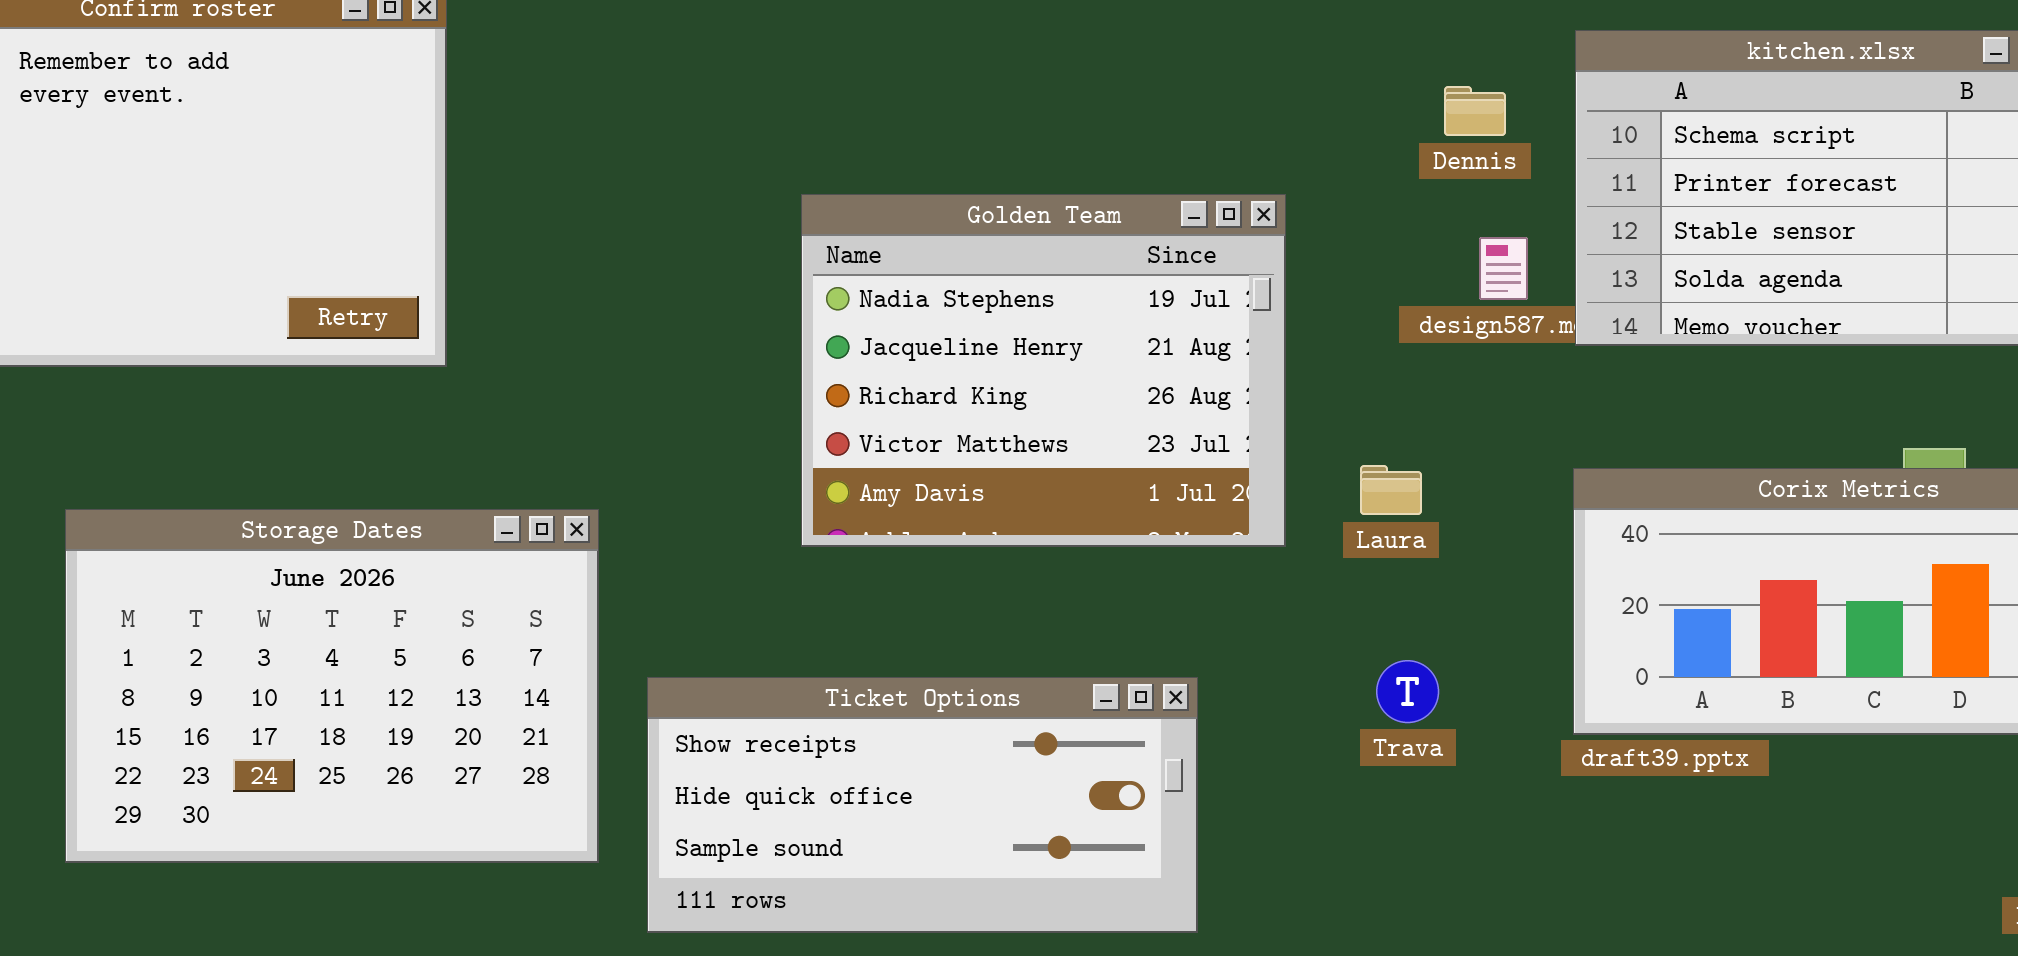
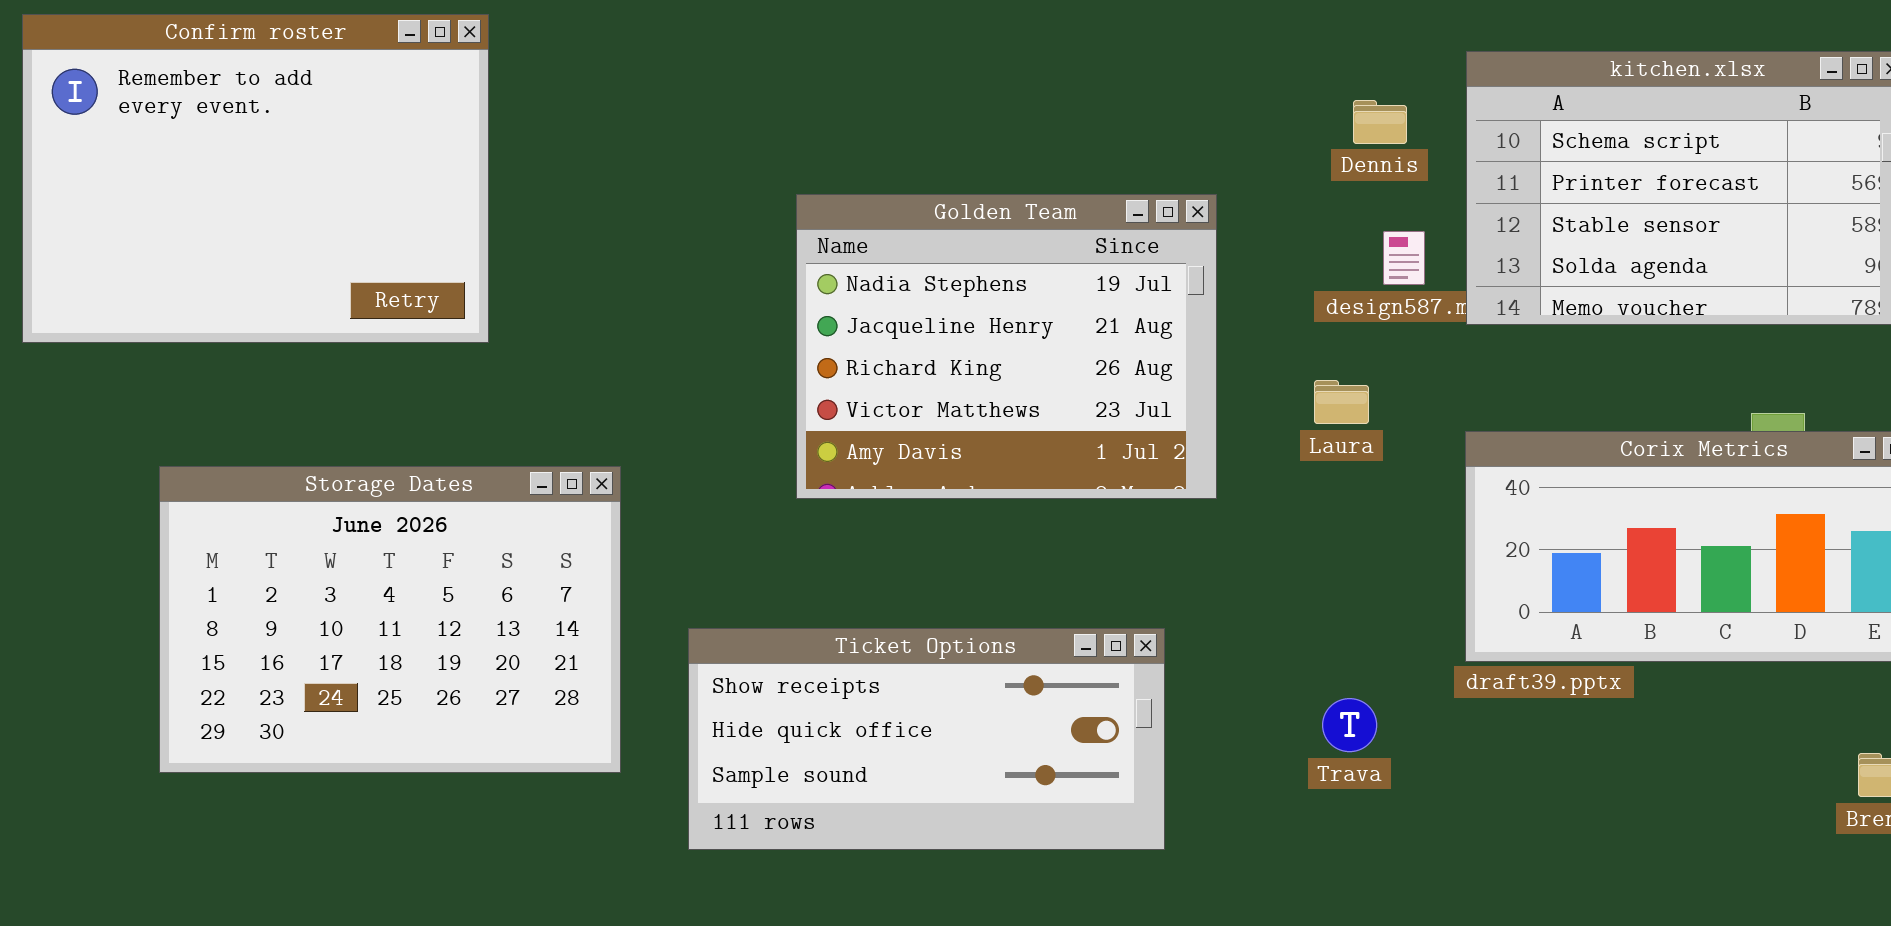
Laura: [1360,465,1422,515] -> [1314,380,1369,424], moved
Trava: [1376,660,1439,723] -> [1322,698,1377,752], moved
Ticket Options: [647,677,1198,933] -> [688,628,1165,850], moved

